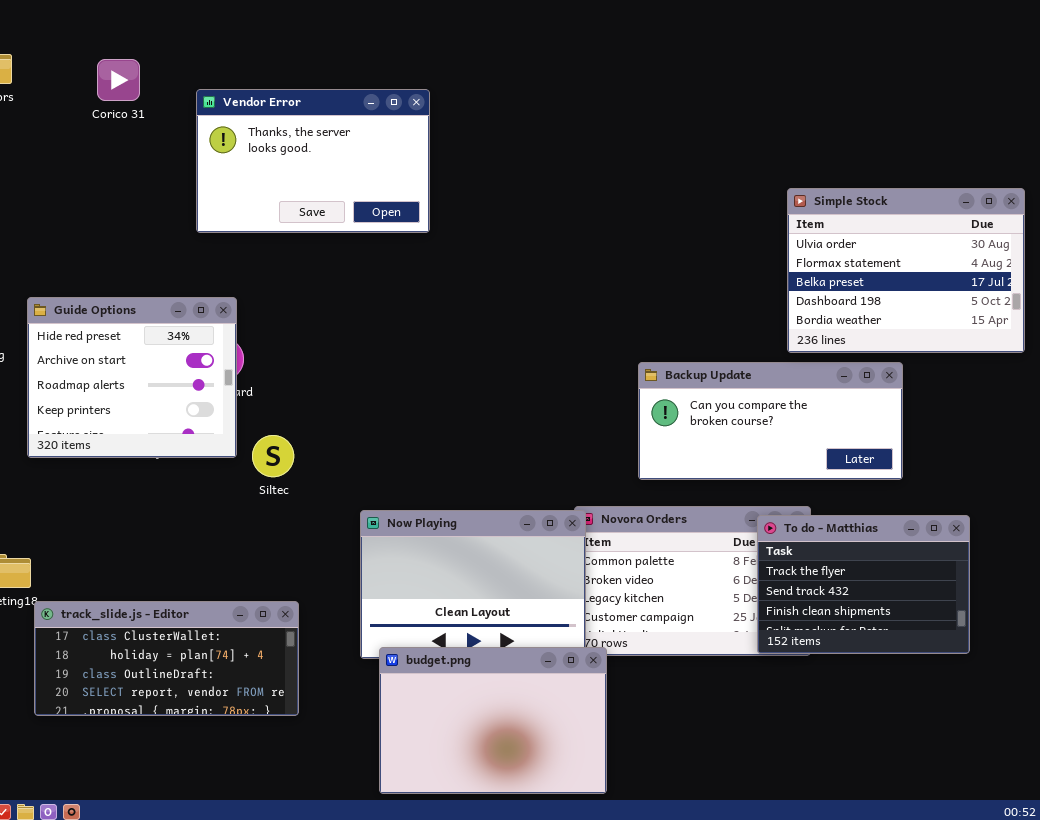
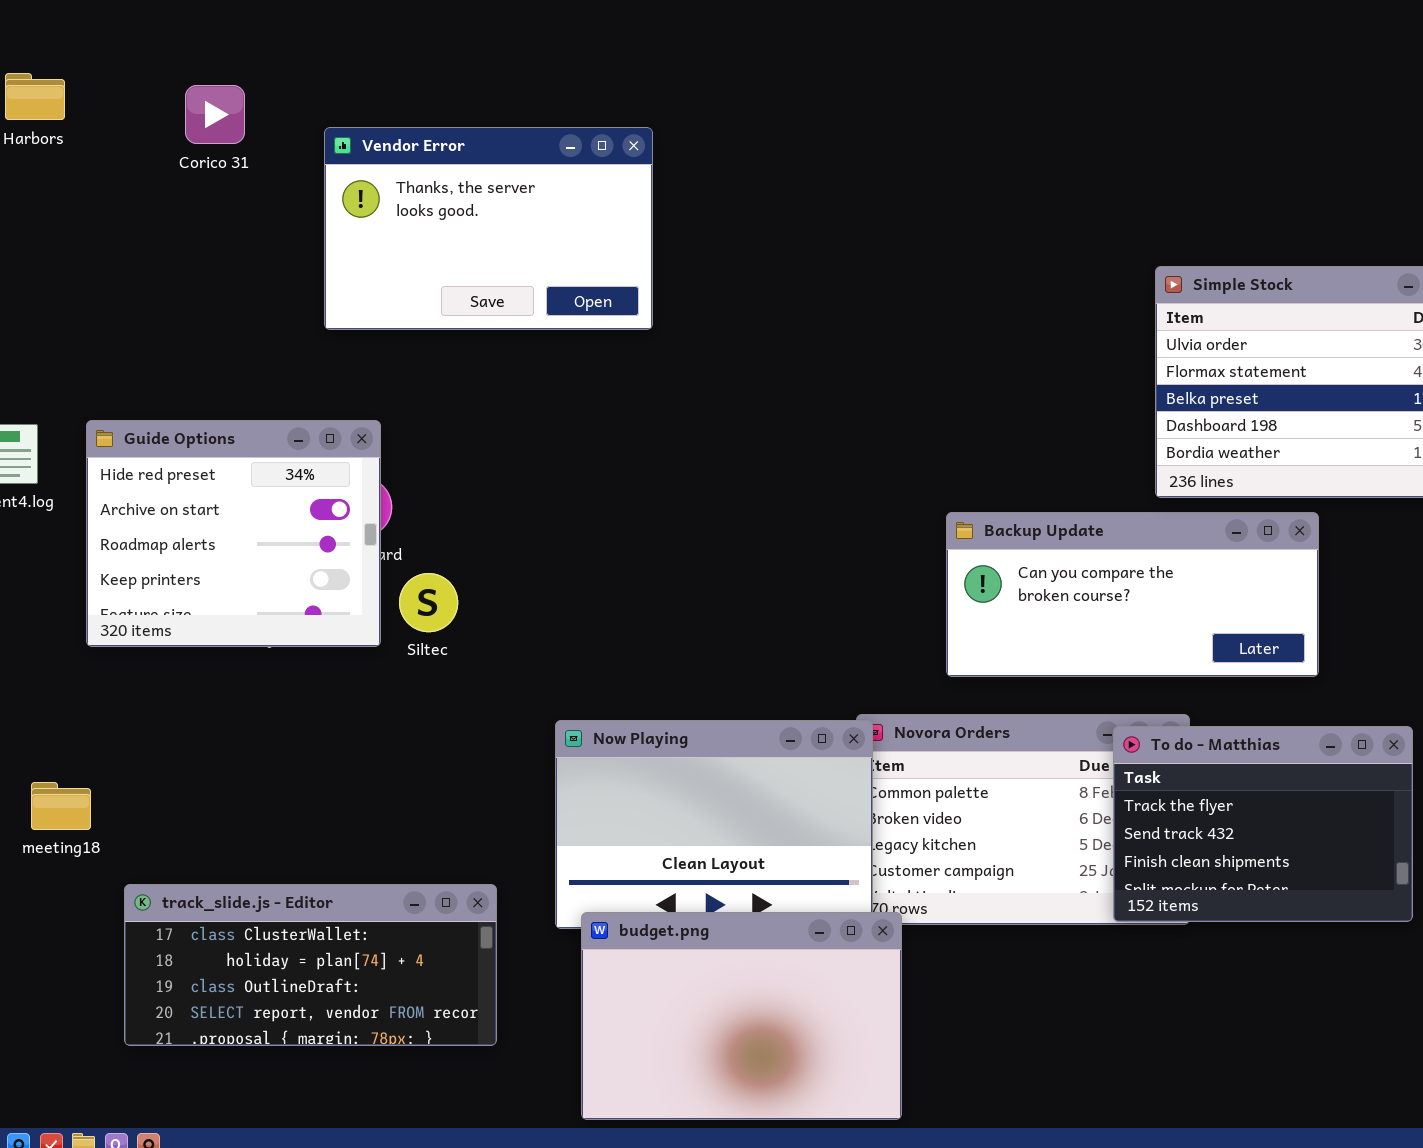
Siltec: [252,435,294,477] -> [399,573,458,632], moved
track_slide.js - Editor: [34,601,299,716] -> [124,884,497,1046], moved

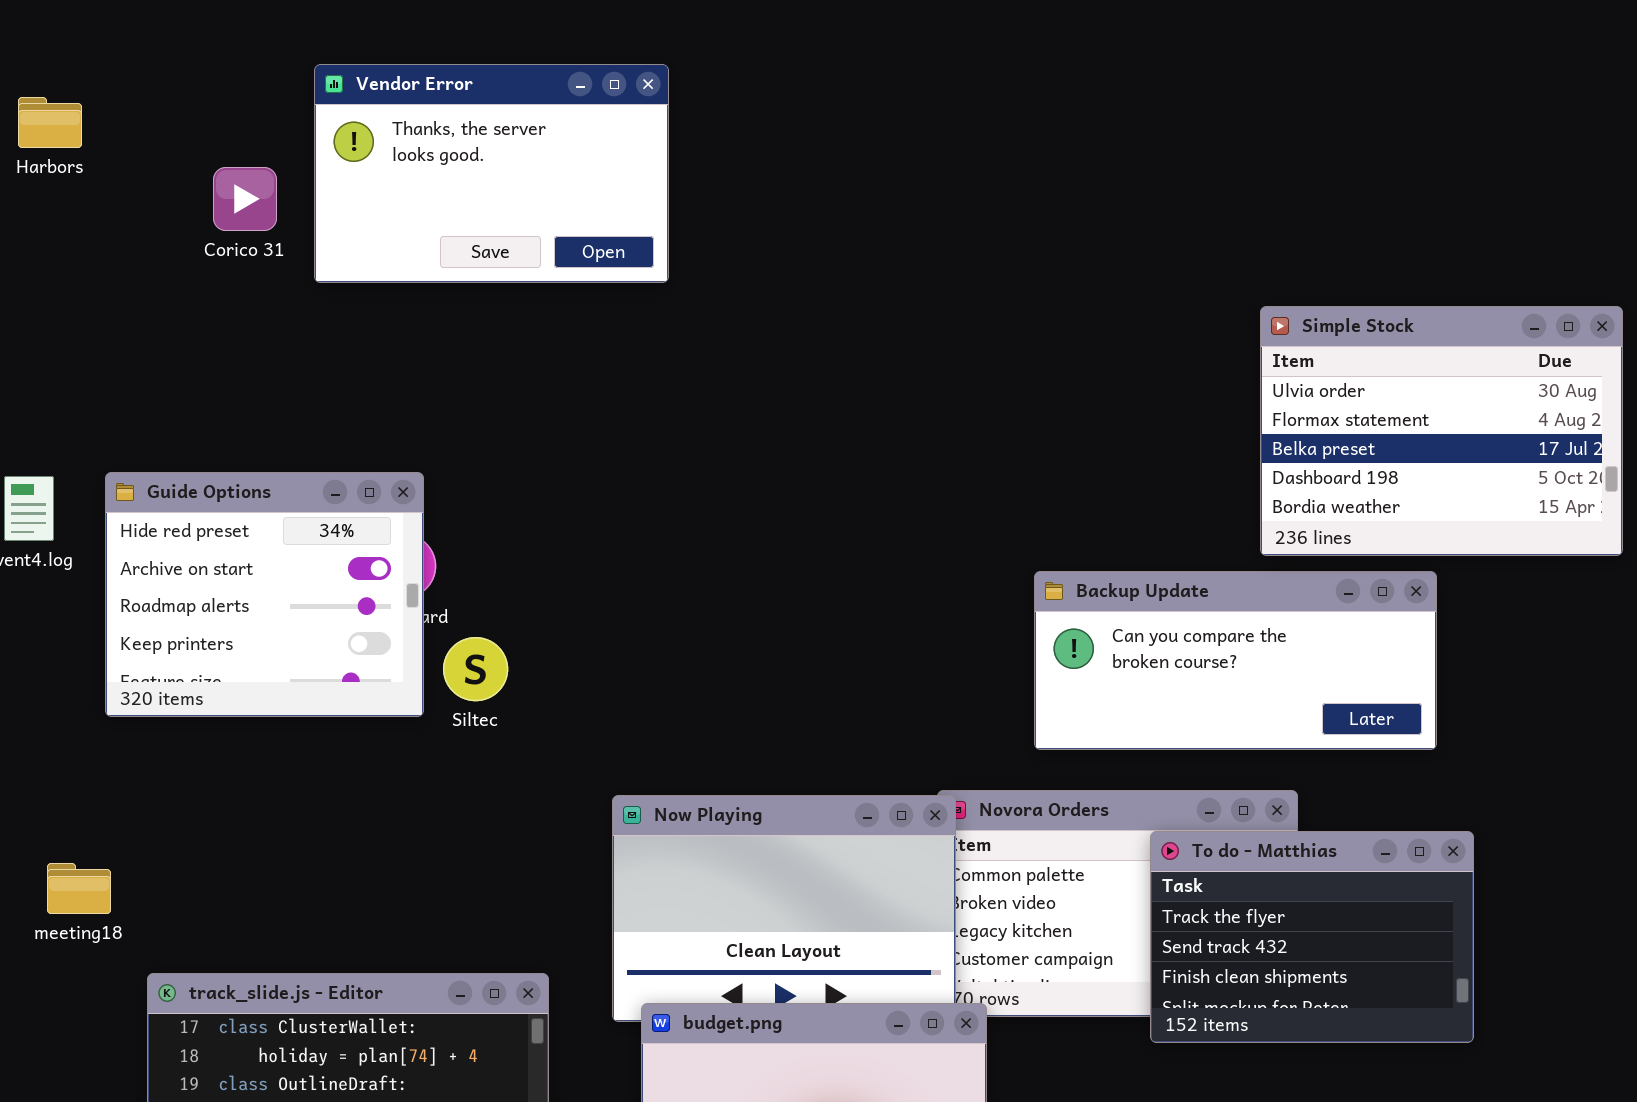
Corico 31: [185,85,245,144] -> [213,167,277,231], moved
Vendor Error: [324,127,653,330] -> [314,64,669,283], moved
To do - Matthias: [1113,726,1413,922] -> [1150,831,1474,1043], moved

